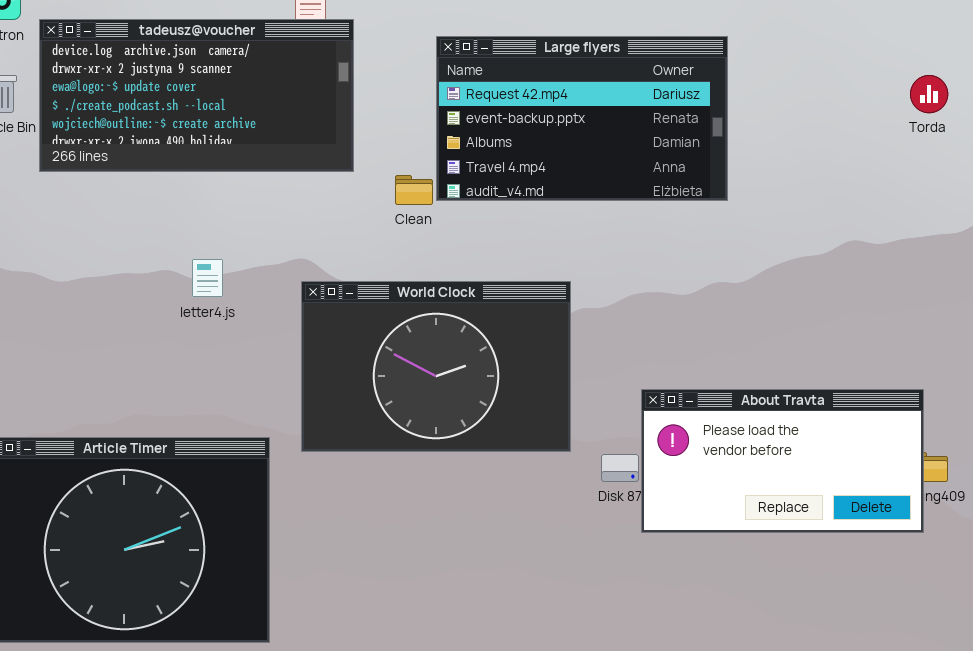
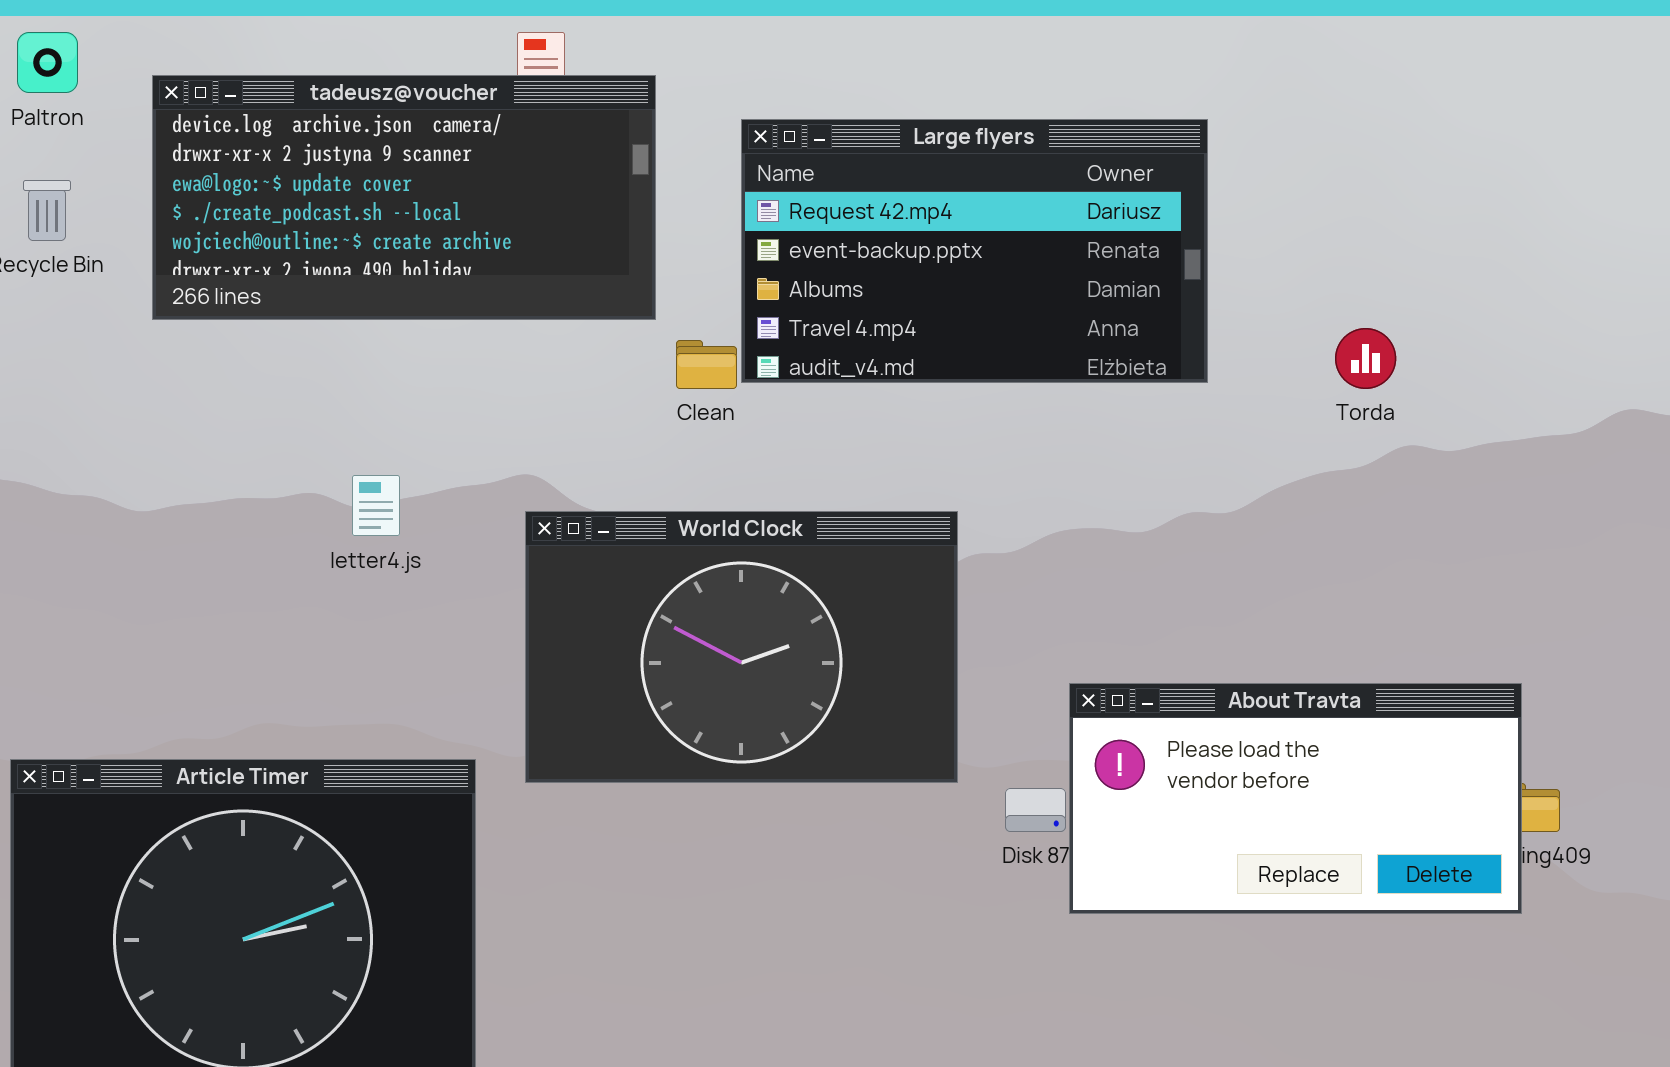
tadeusz@voucher: [39,19,354,172] -> [152,75,656,320], moved
Torda: [910,75,948,113] -> [1335,328,1396,389], moved

